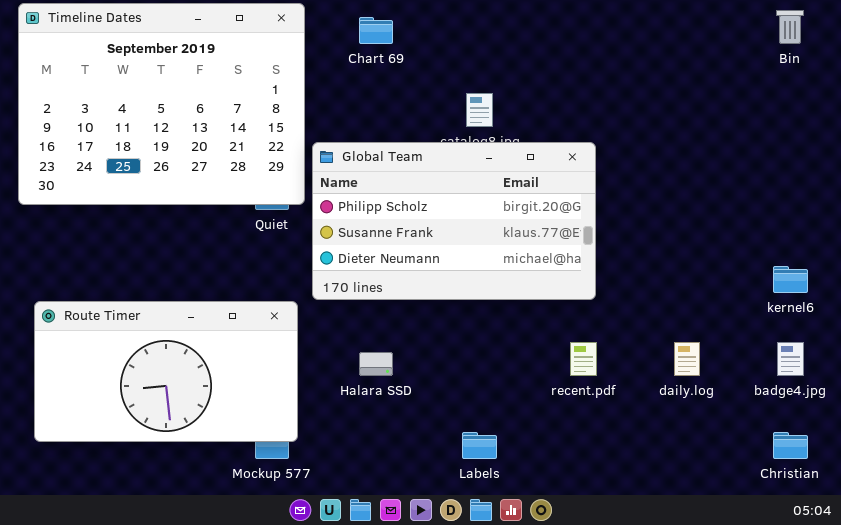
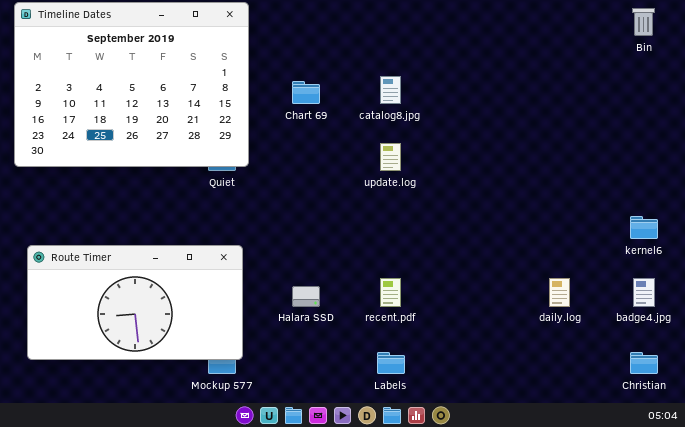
Chart 69: [359,17,393,44] -> [292,81,320,104], moved
Global Team: [312,142,596,300] -> none, closed
recent.pdf: [570,342,597,376] -> [380,278,401,307], moved

